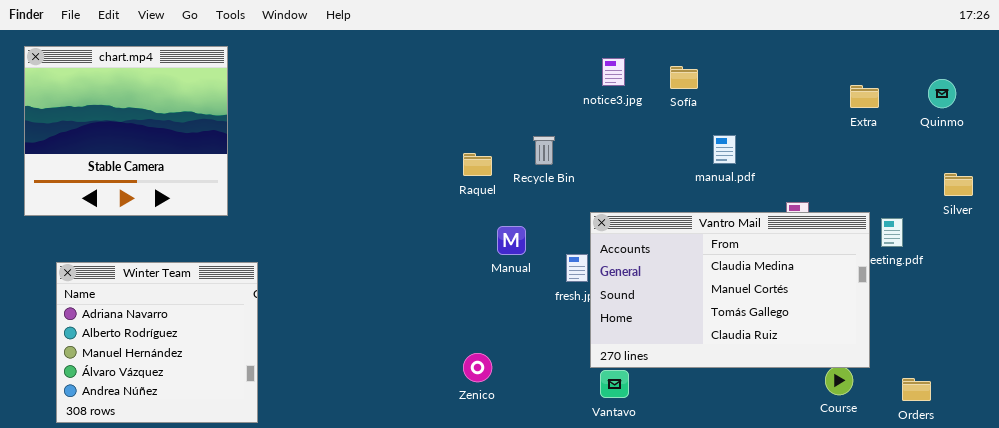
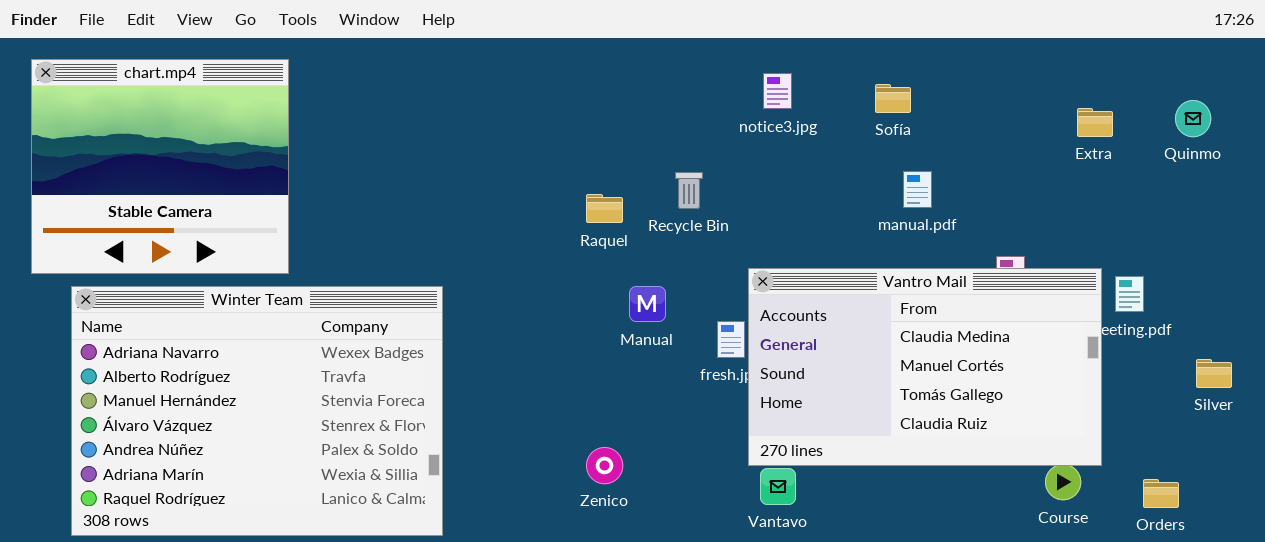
Sofía: [670,66,698,89] -> [875,84,911,113], moved
Silver: [944,173,973,196] -> [1196,359,1232,388], moved
Winter Team: [56,262,258,423] -> [71,286,443,536], resized

